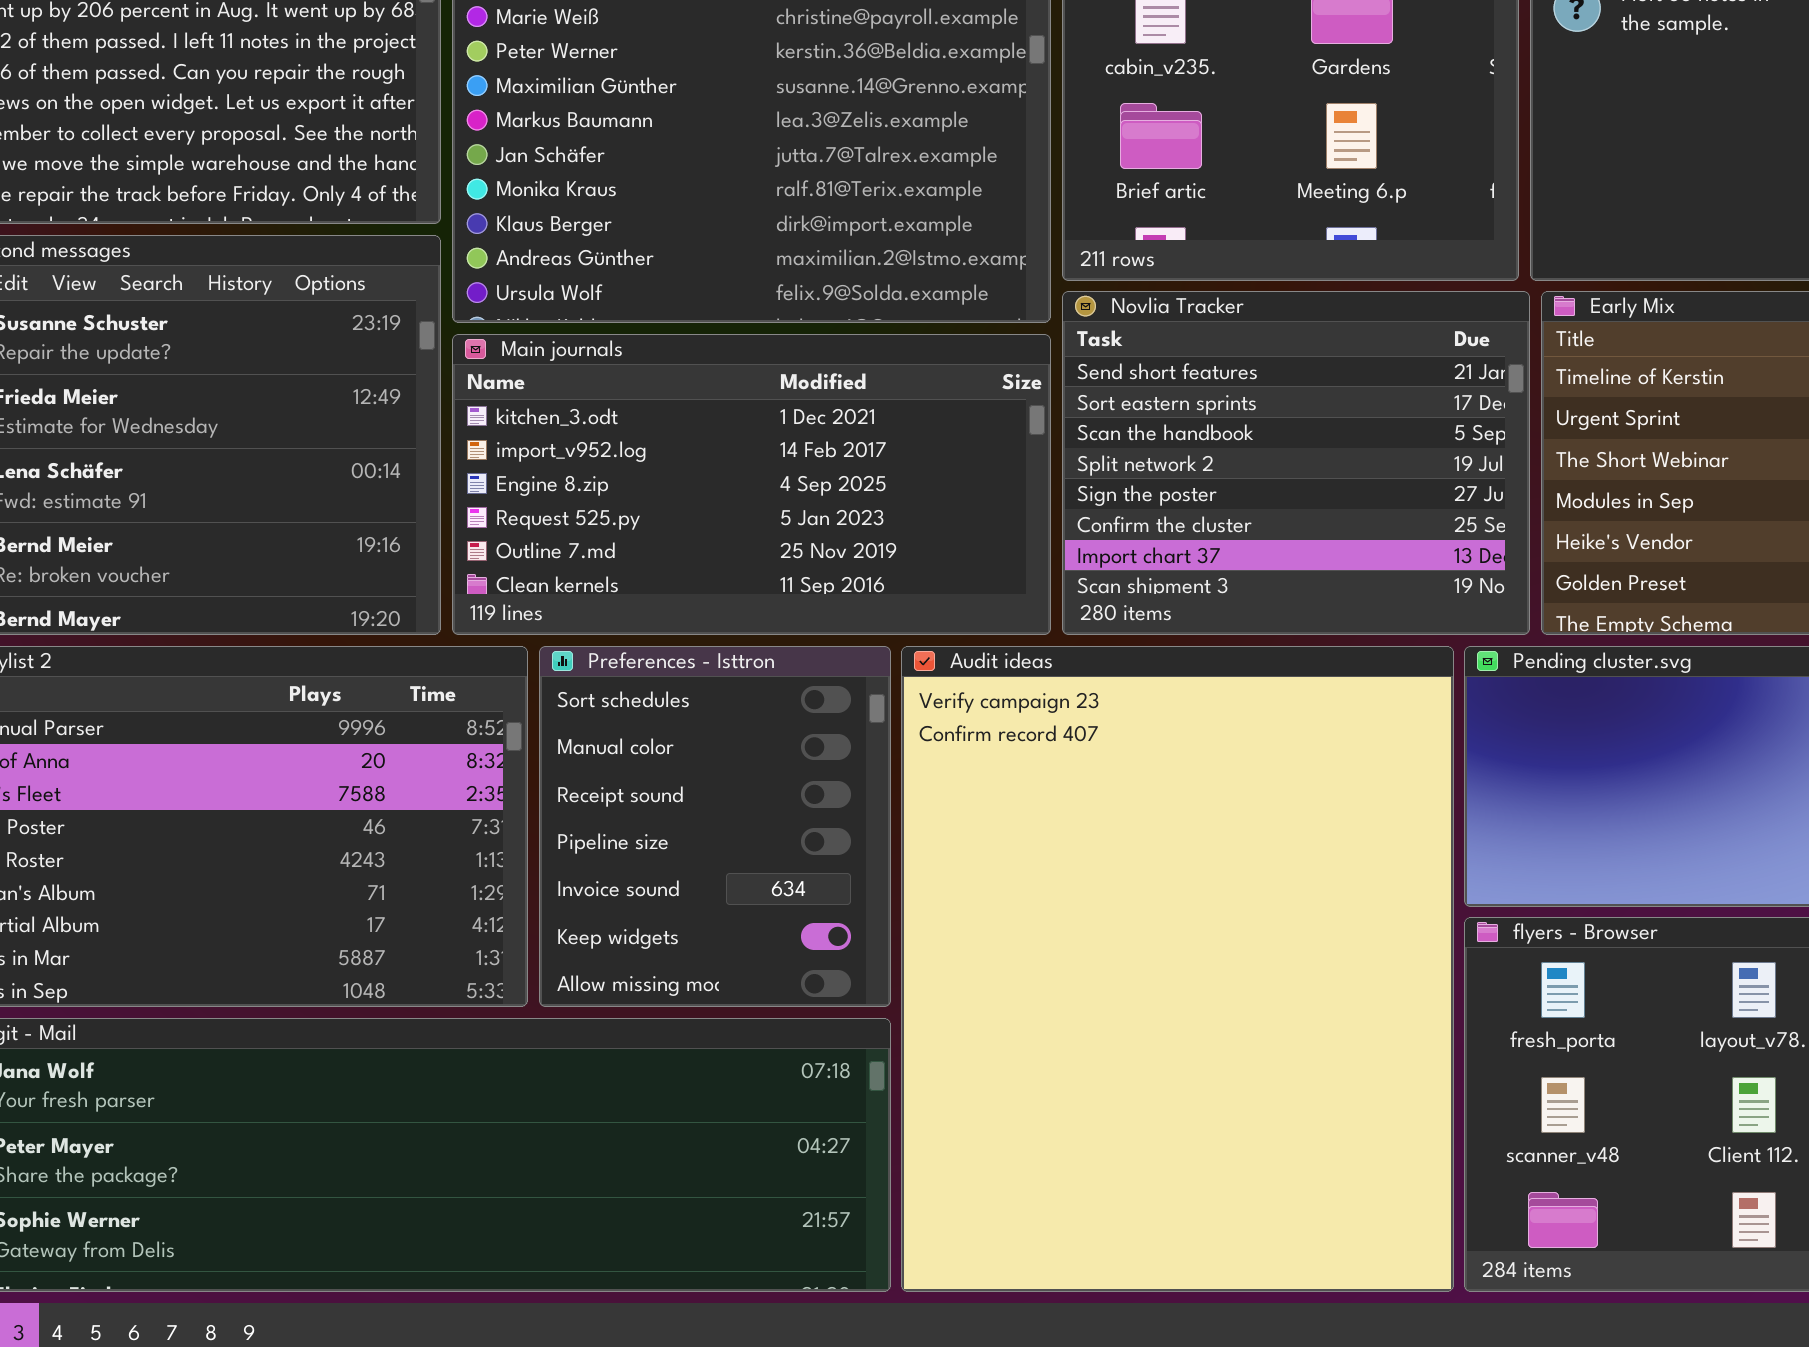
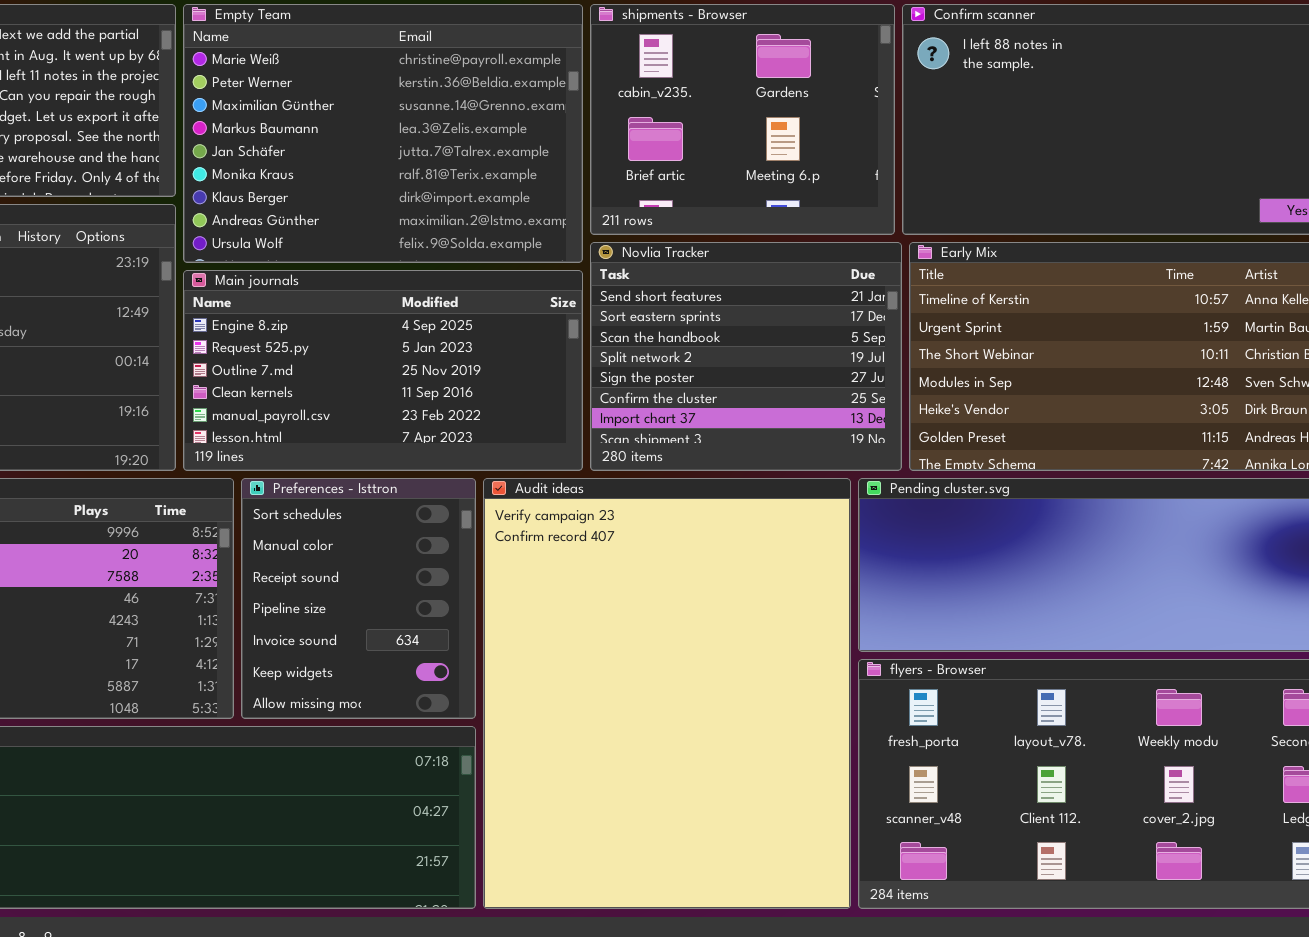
Main journals: [452,334,1051,635] -> [183,270,583,471], scrolled down 2 rows

